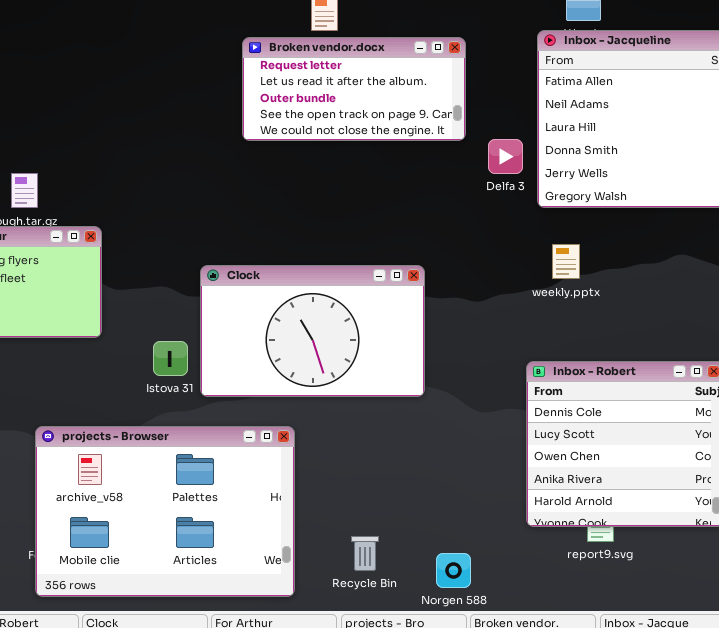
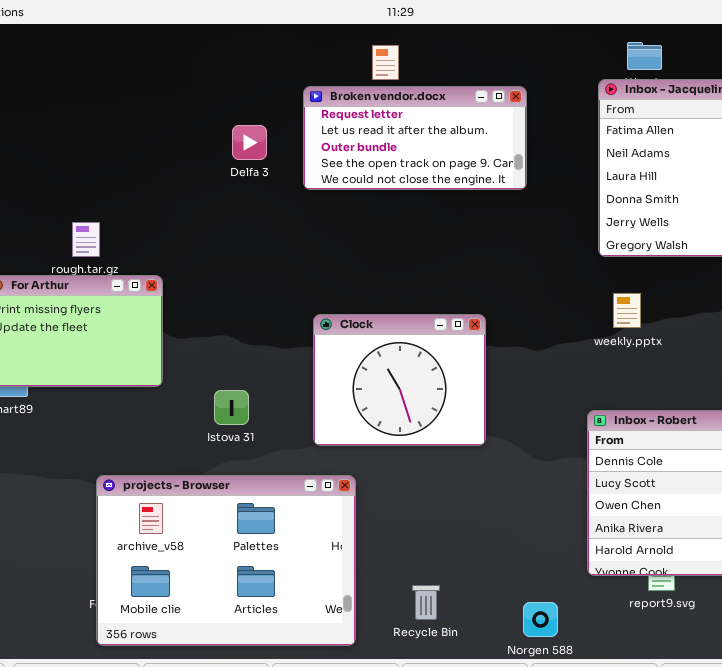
Delfa 3: [488,139,523,174] -> [232,125,267,160], moved
Clock: [200,265,425,397] -> [313,314,486,446], resized
Norgen 588: [436,553,471,588] -> [523,602,558,637], moved

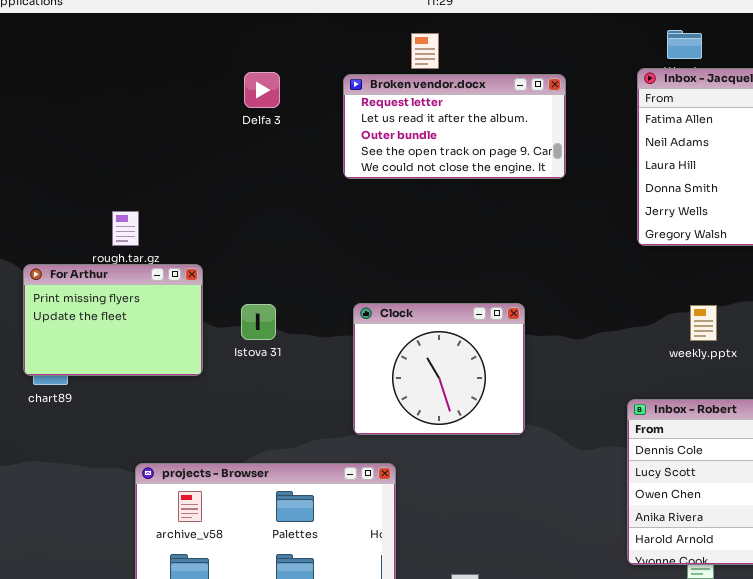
Delfa 3: [232,125,267,160] -> [244,72,280,108], moved
weekly.pptx: [613,293,641,328] -> [690,305,717,341], moved
Istova 31: [214,390,249,425] -> [241,304,276,340], moved

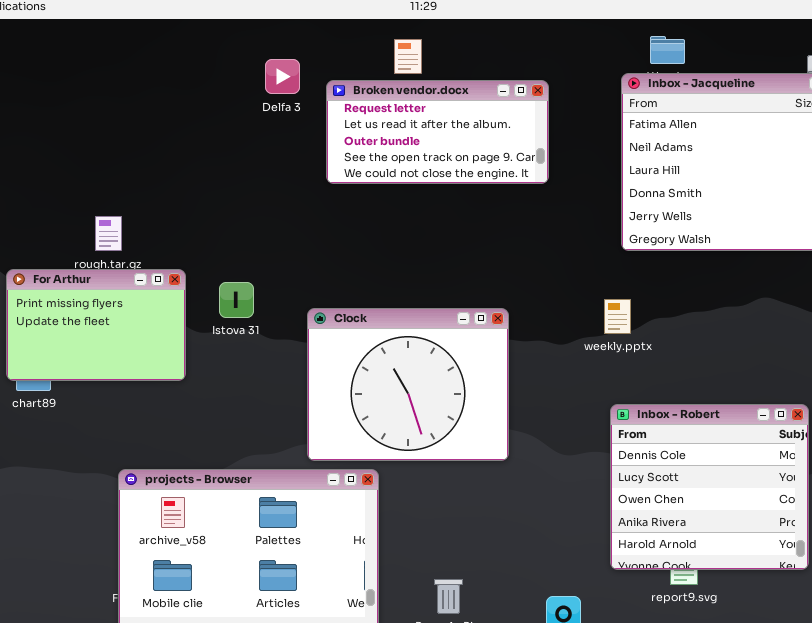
Delfa 3: [244,72,280,108] -> [265,59,300,94], moved
Clock: [353,303,525,435] -> [307,308,509,461], resized
Istova 31: [241,304,276,340] -> [219,282,254,318], moved
weekly.pptx: [690,305,717,341] -> [604,299,631,334], moved

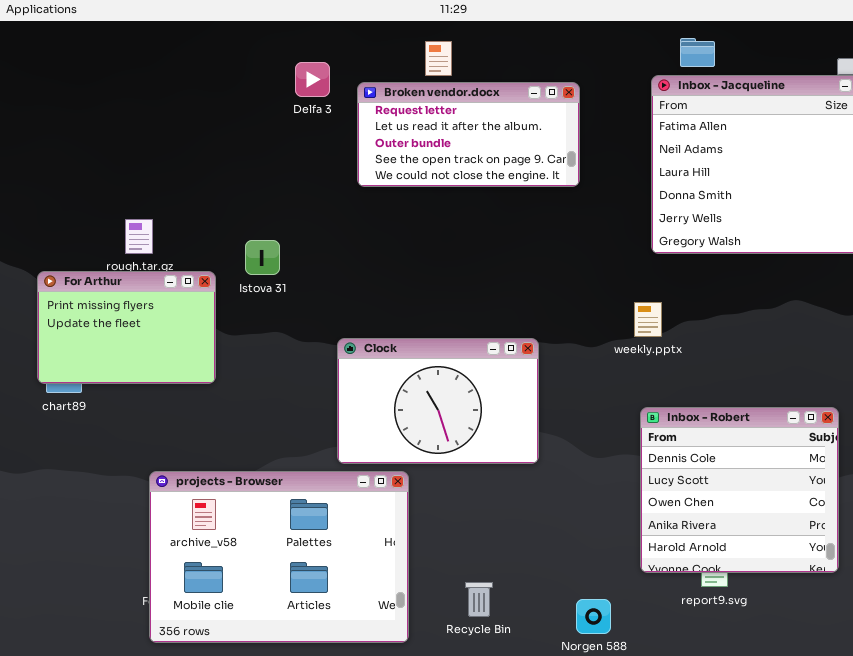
Istova 31: [219,282,254,318] -> [245,240,280,275], moved
Clock: [307,308,509,461] -> [337,338,539,464], resized

